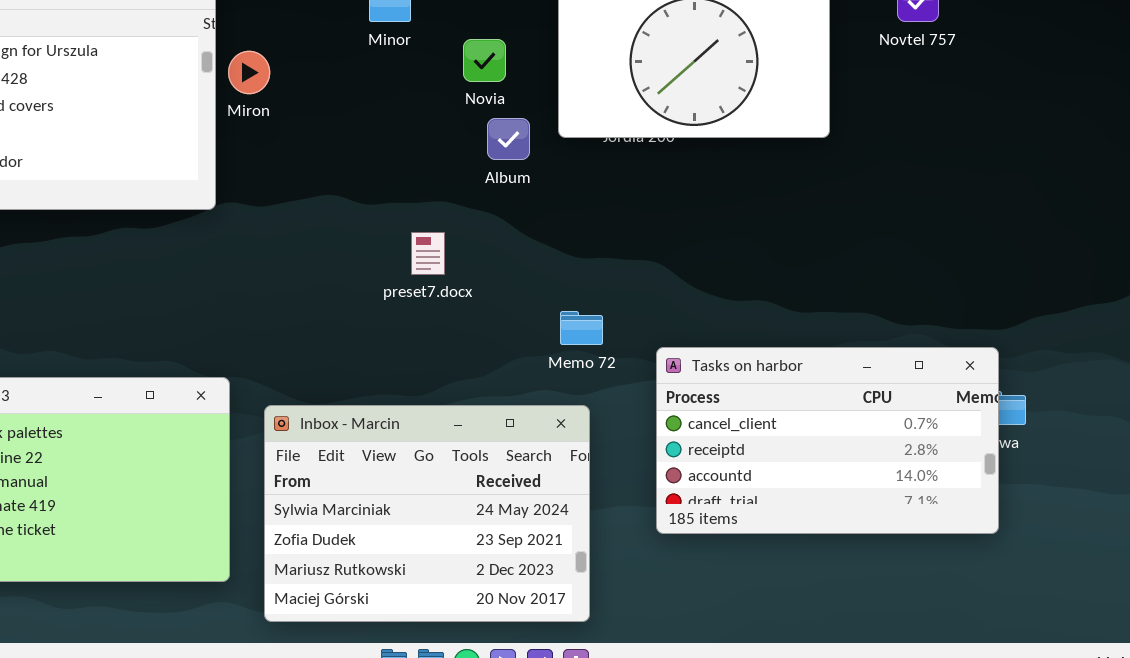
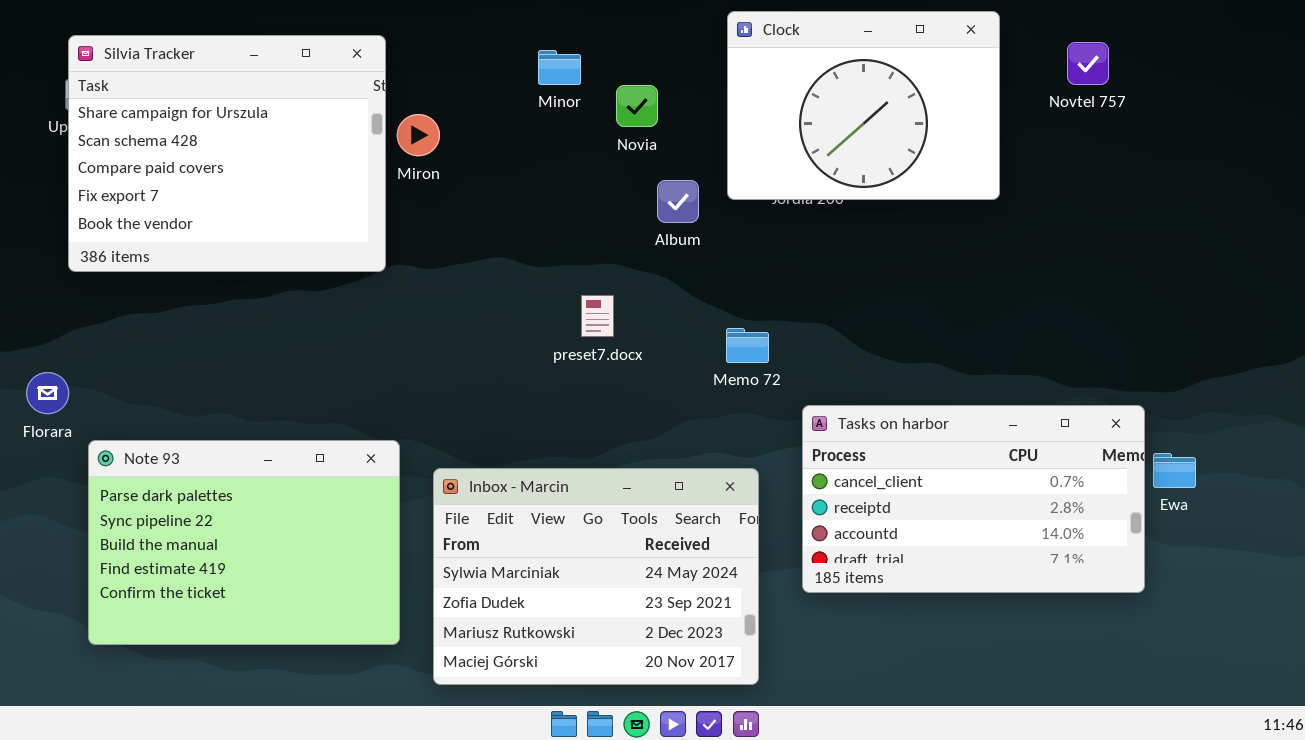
Novia: [463,39,506,82] -> [616,85,658,127], moved
Memo 72: [560,311,603,345] -> [726,328,769,363], moved
Tasks on harbor: [656,347,999,534] -> [802,405,1145,593], moved

